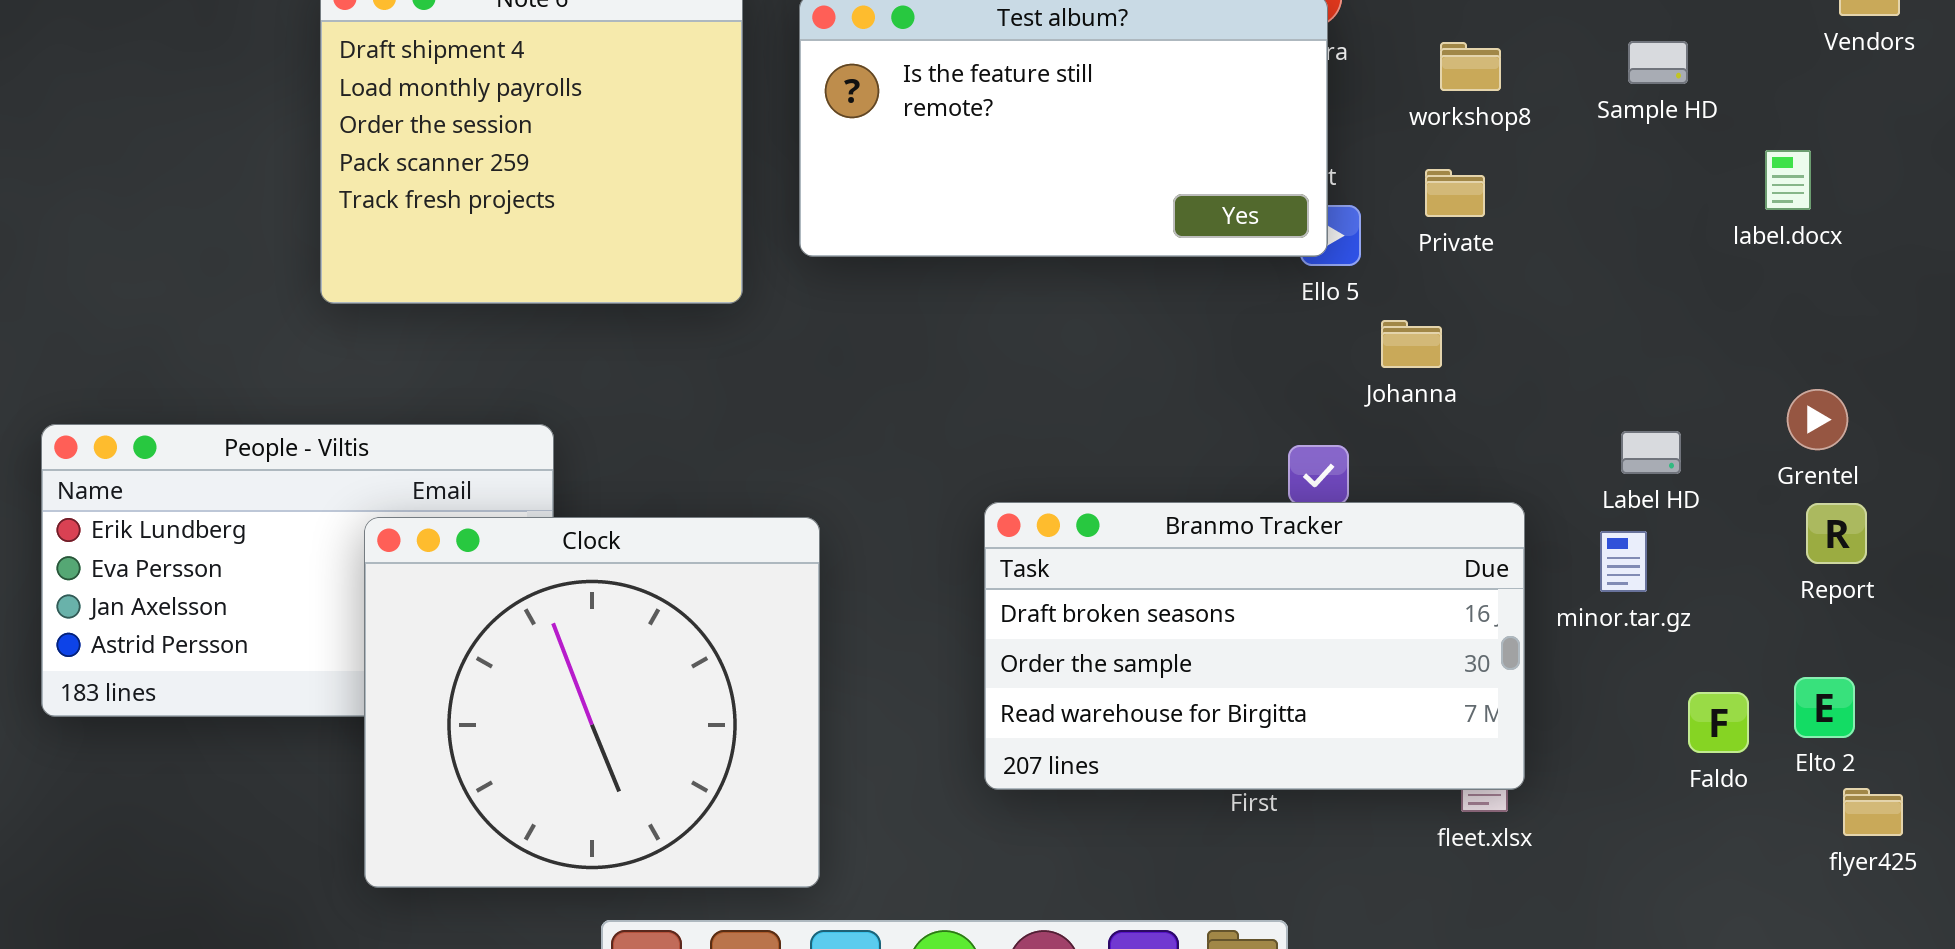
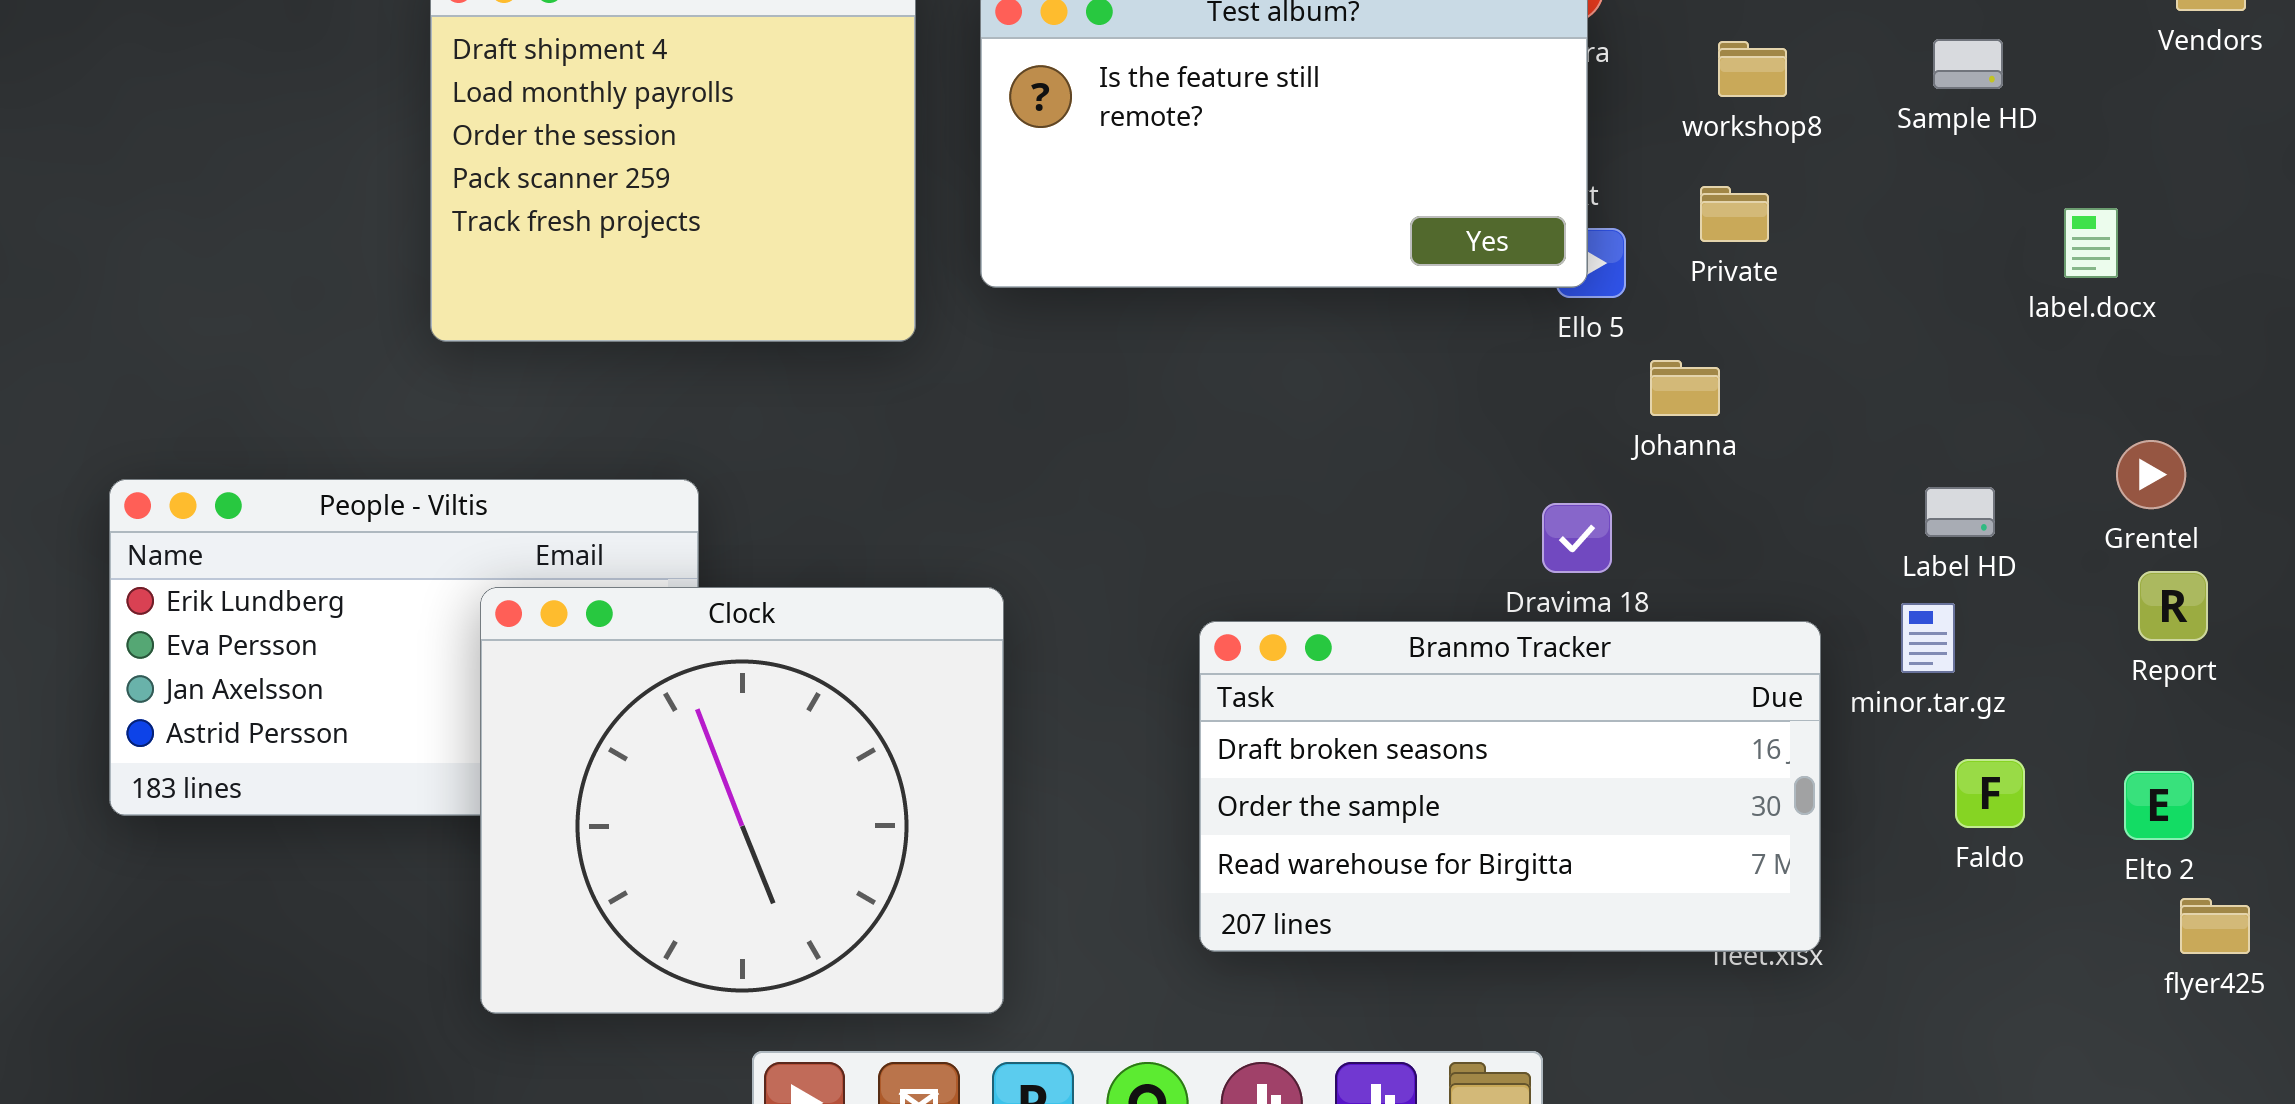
label.docx: [1765,150,1811,210] -> [2064,208,2118,278], moved
Branmo Tracker: [984,502,1525,790] -> [1199,621,1821,952], moved
Faldo: [1688,692,1749,753] -> [1955,759,2025,828], moved

